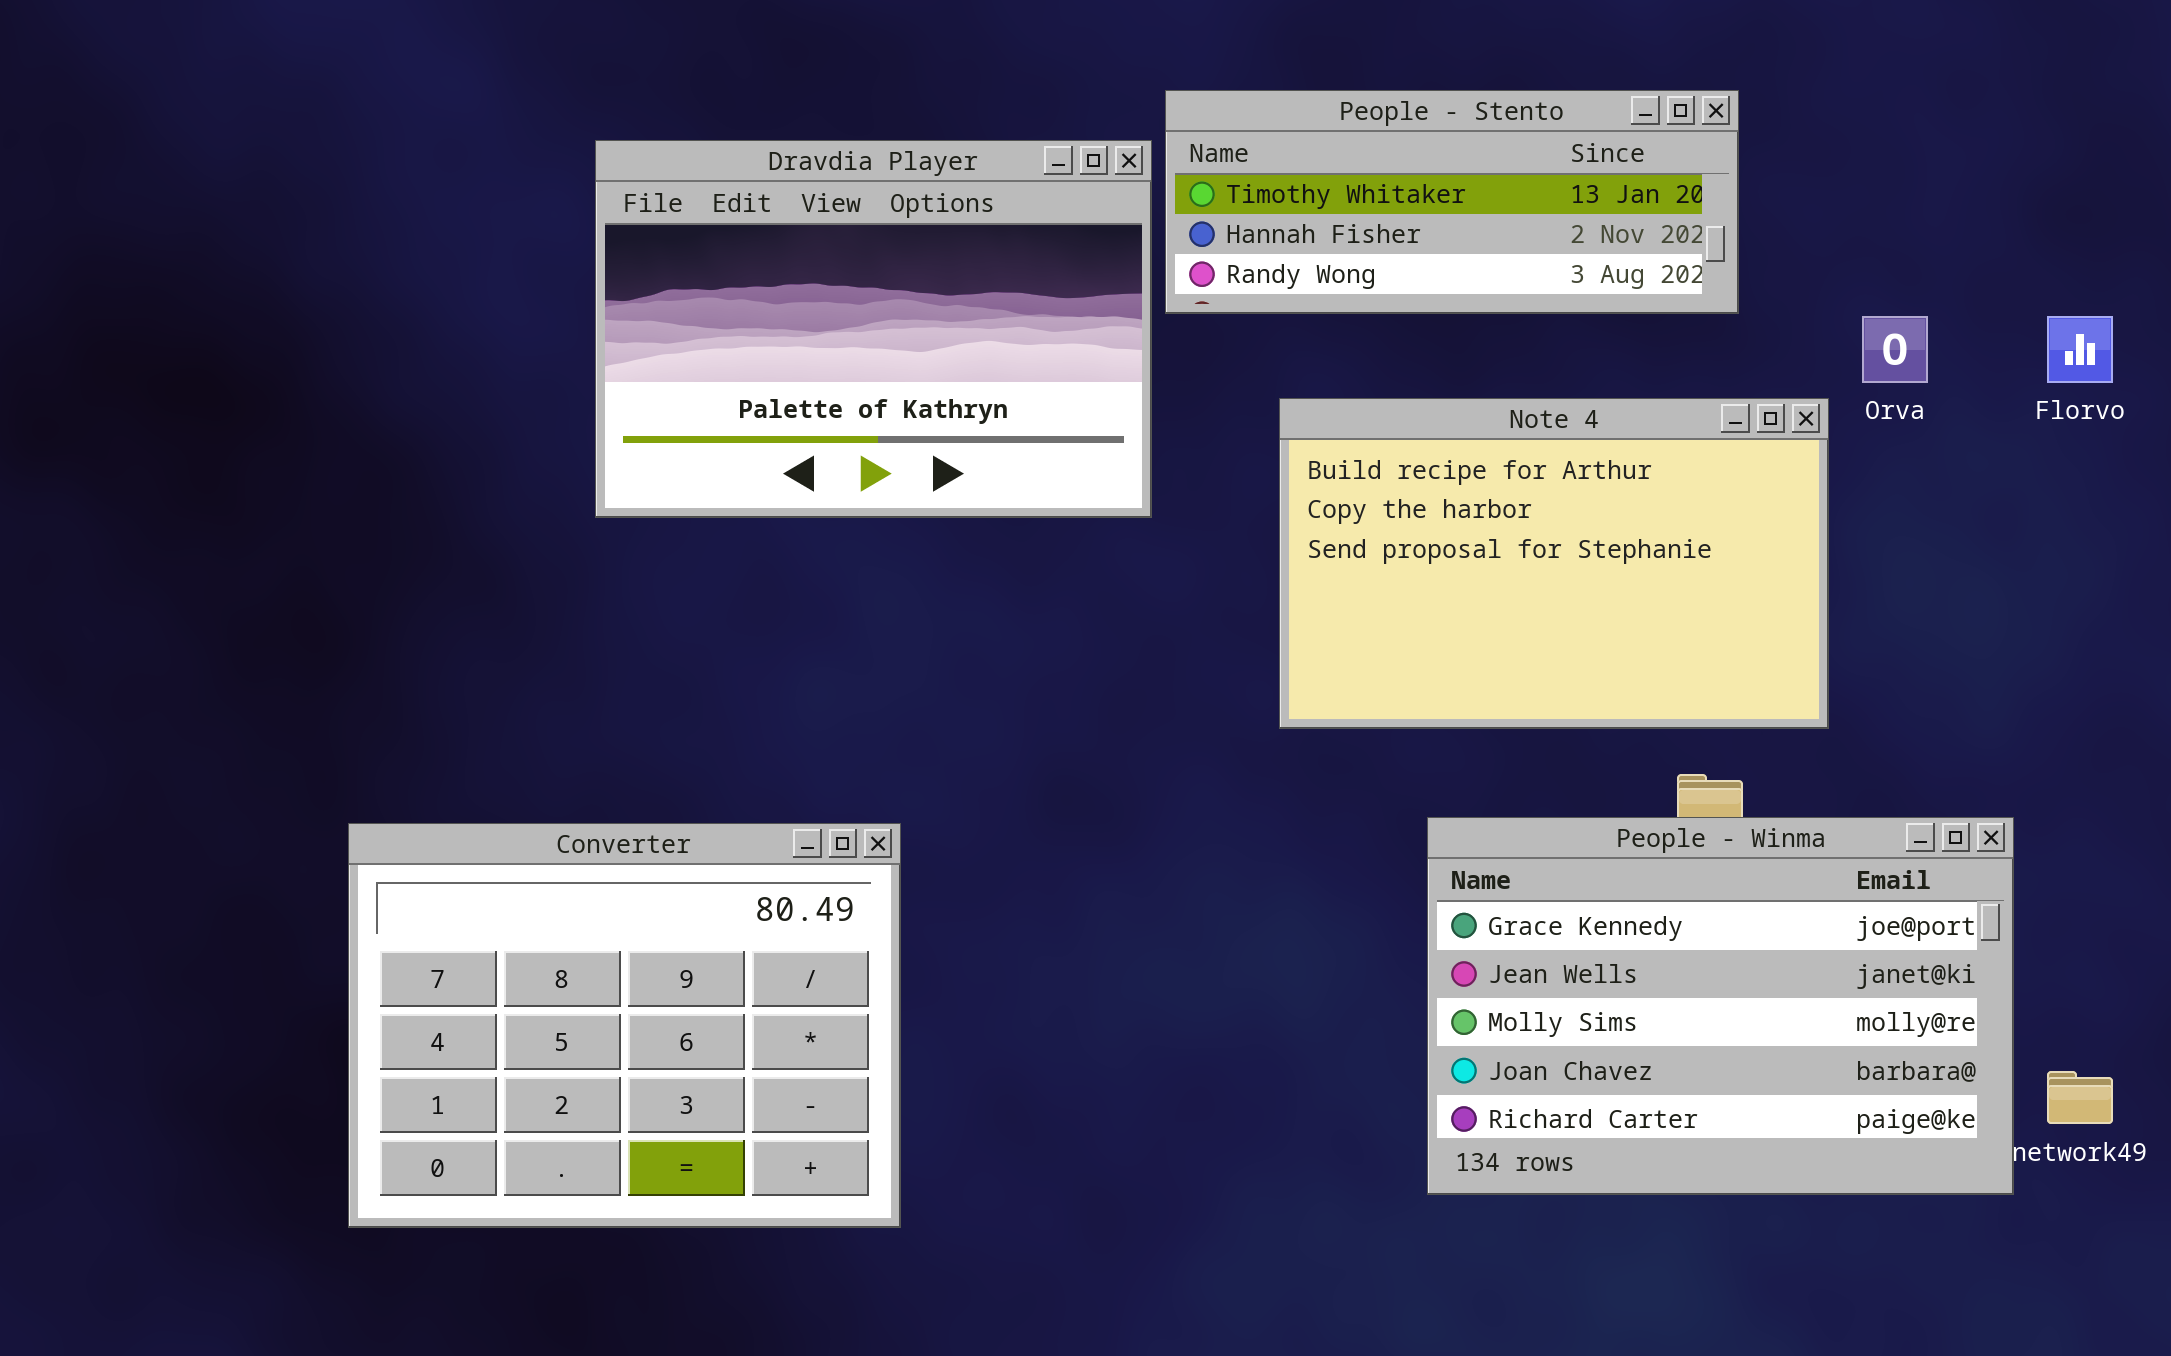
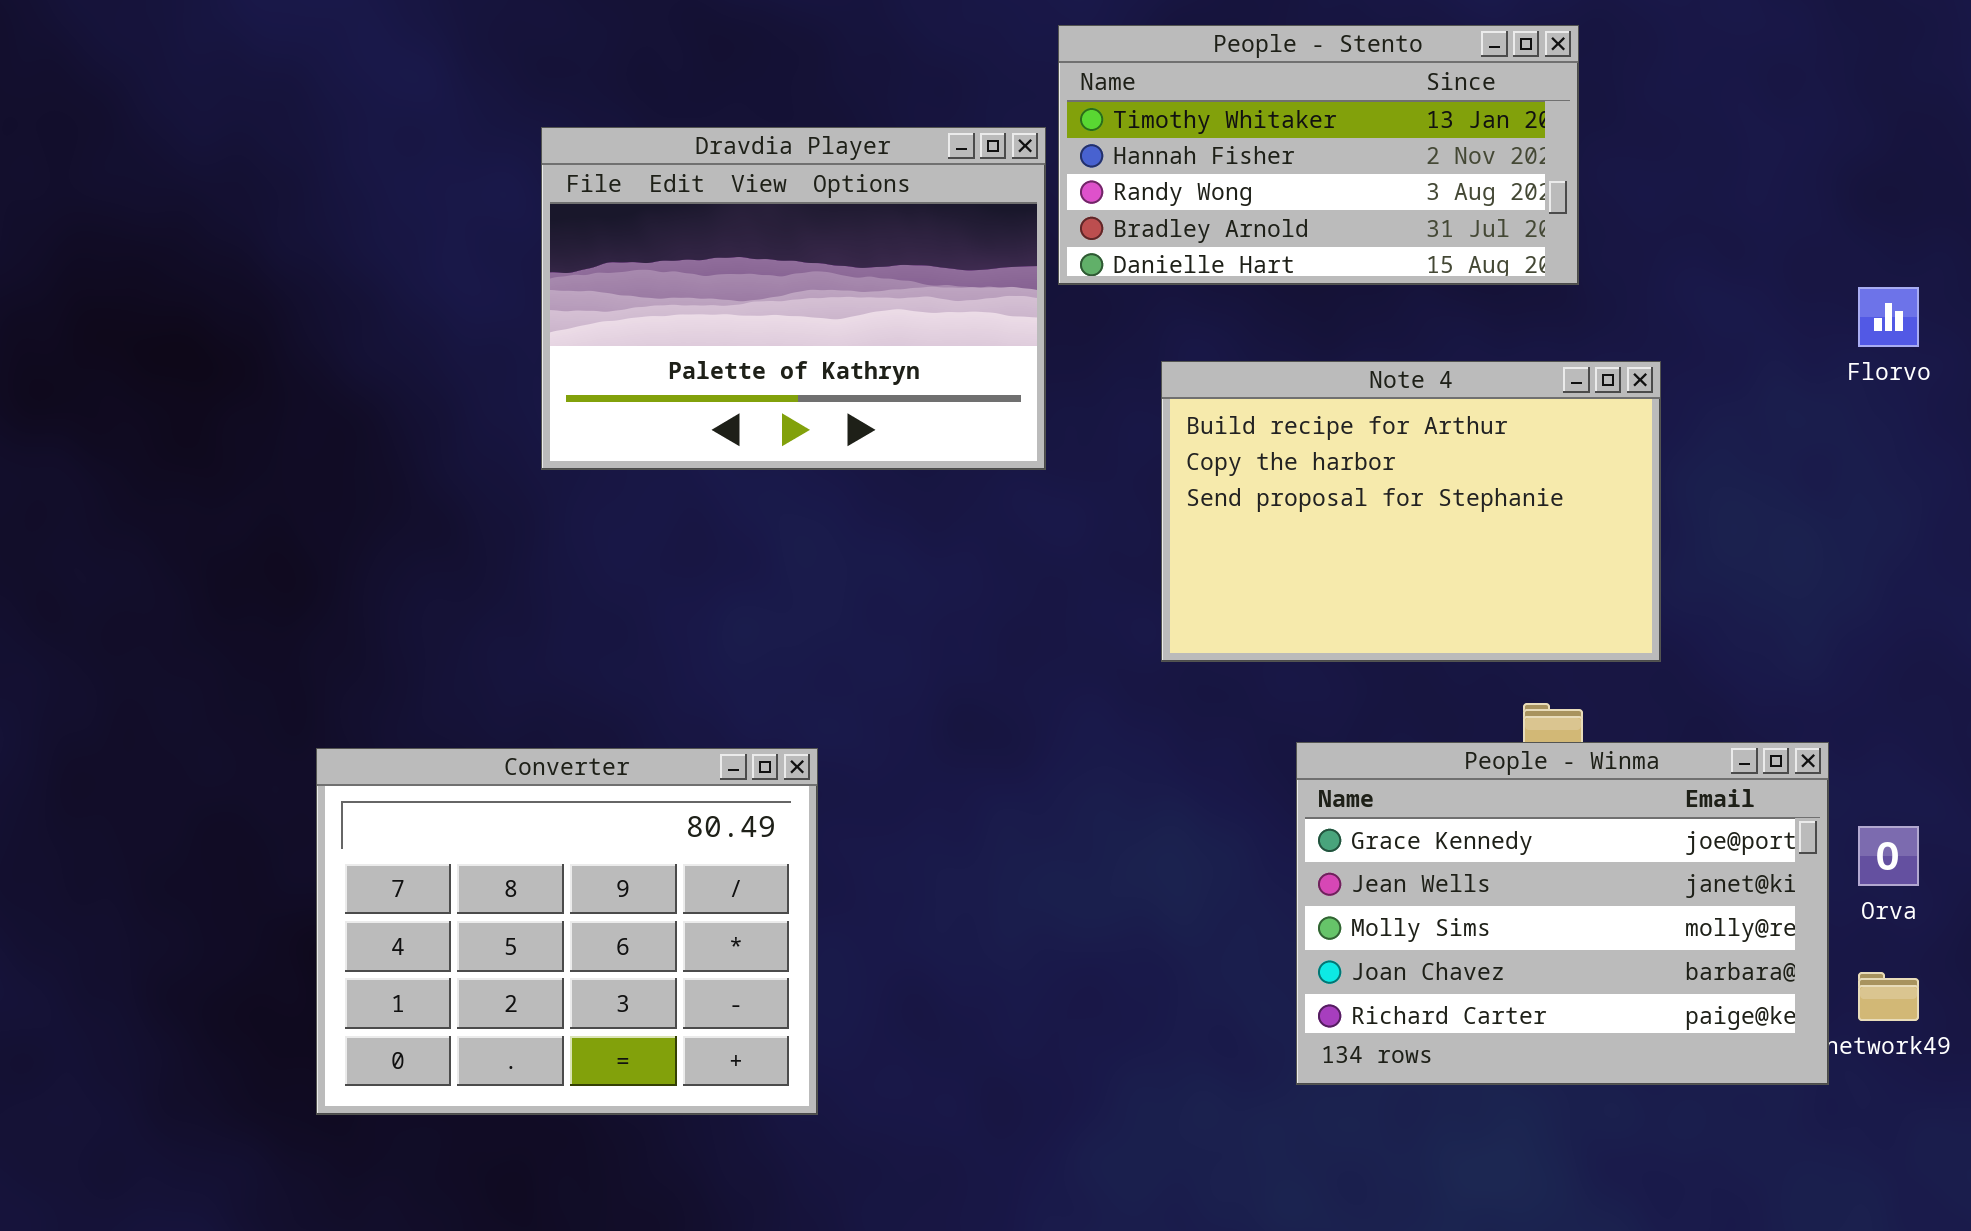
People - Stento: [1165,90,1739,314] -> [1058,25,1579,285], resized
Orva: [1862,316,1928,383] -> [1858,826,1919,886], moved

